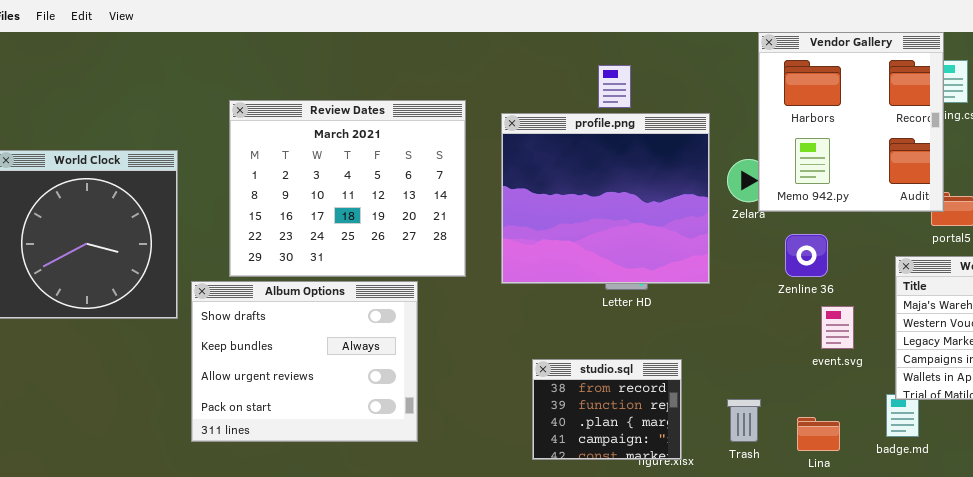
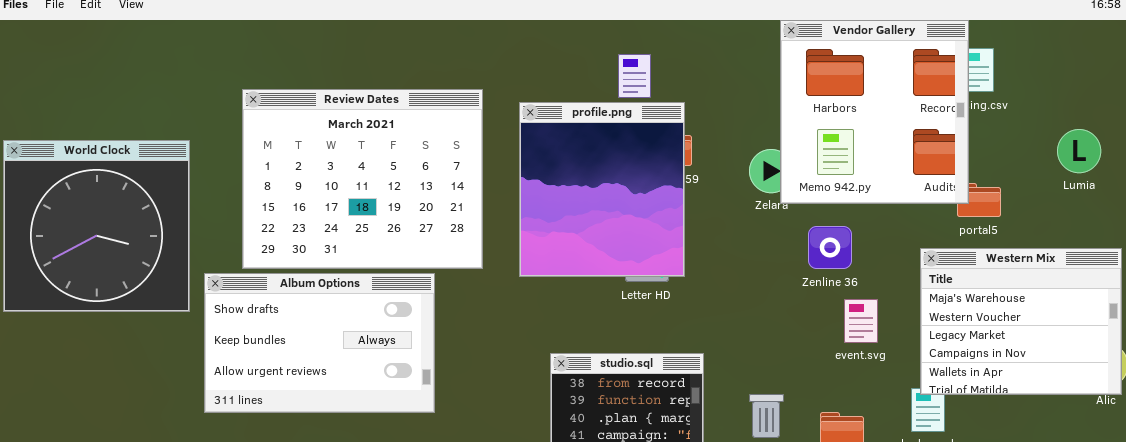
profile.png: [501,113,710,284] -> [519,102,685,277], resized
Album Options: [191,281,418,442] -> [204,273,435,413], resized

